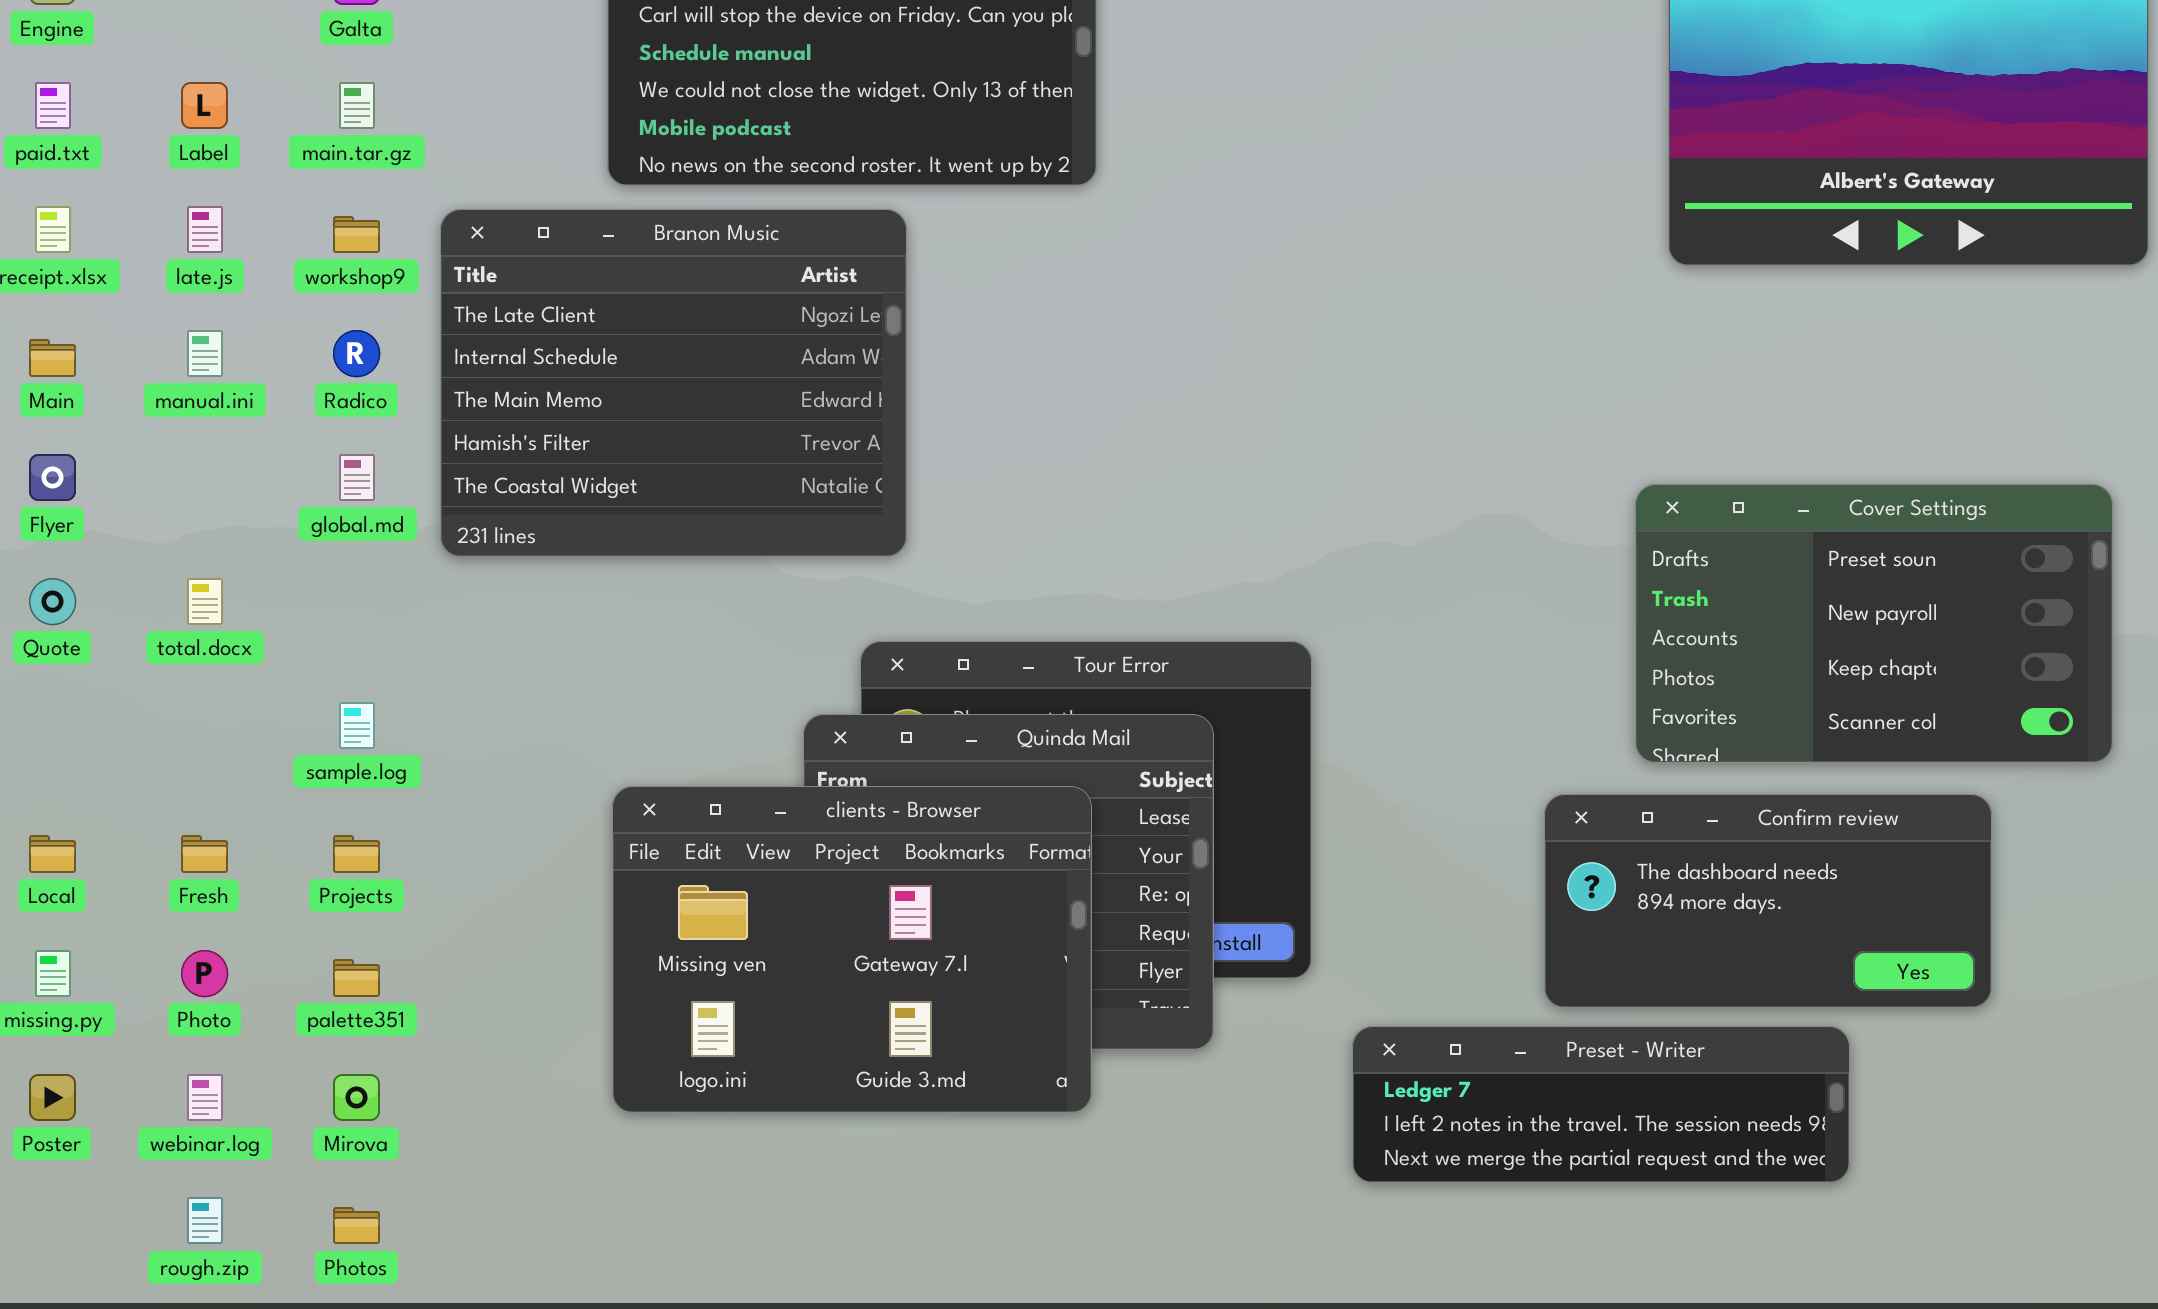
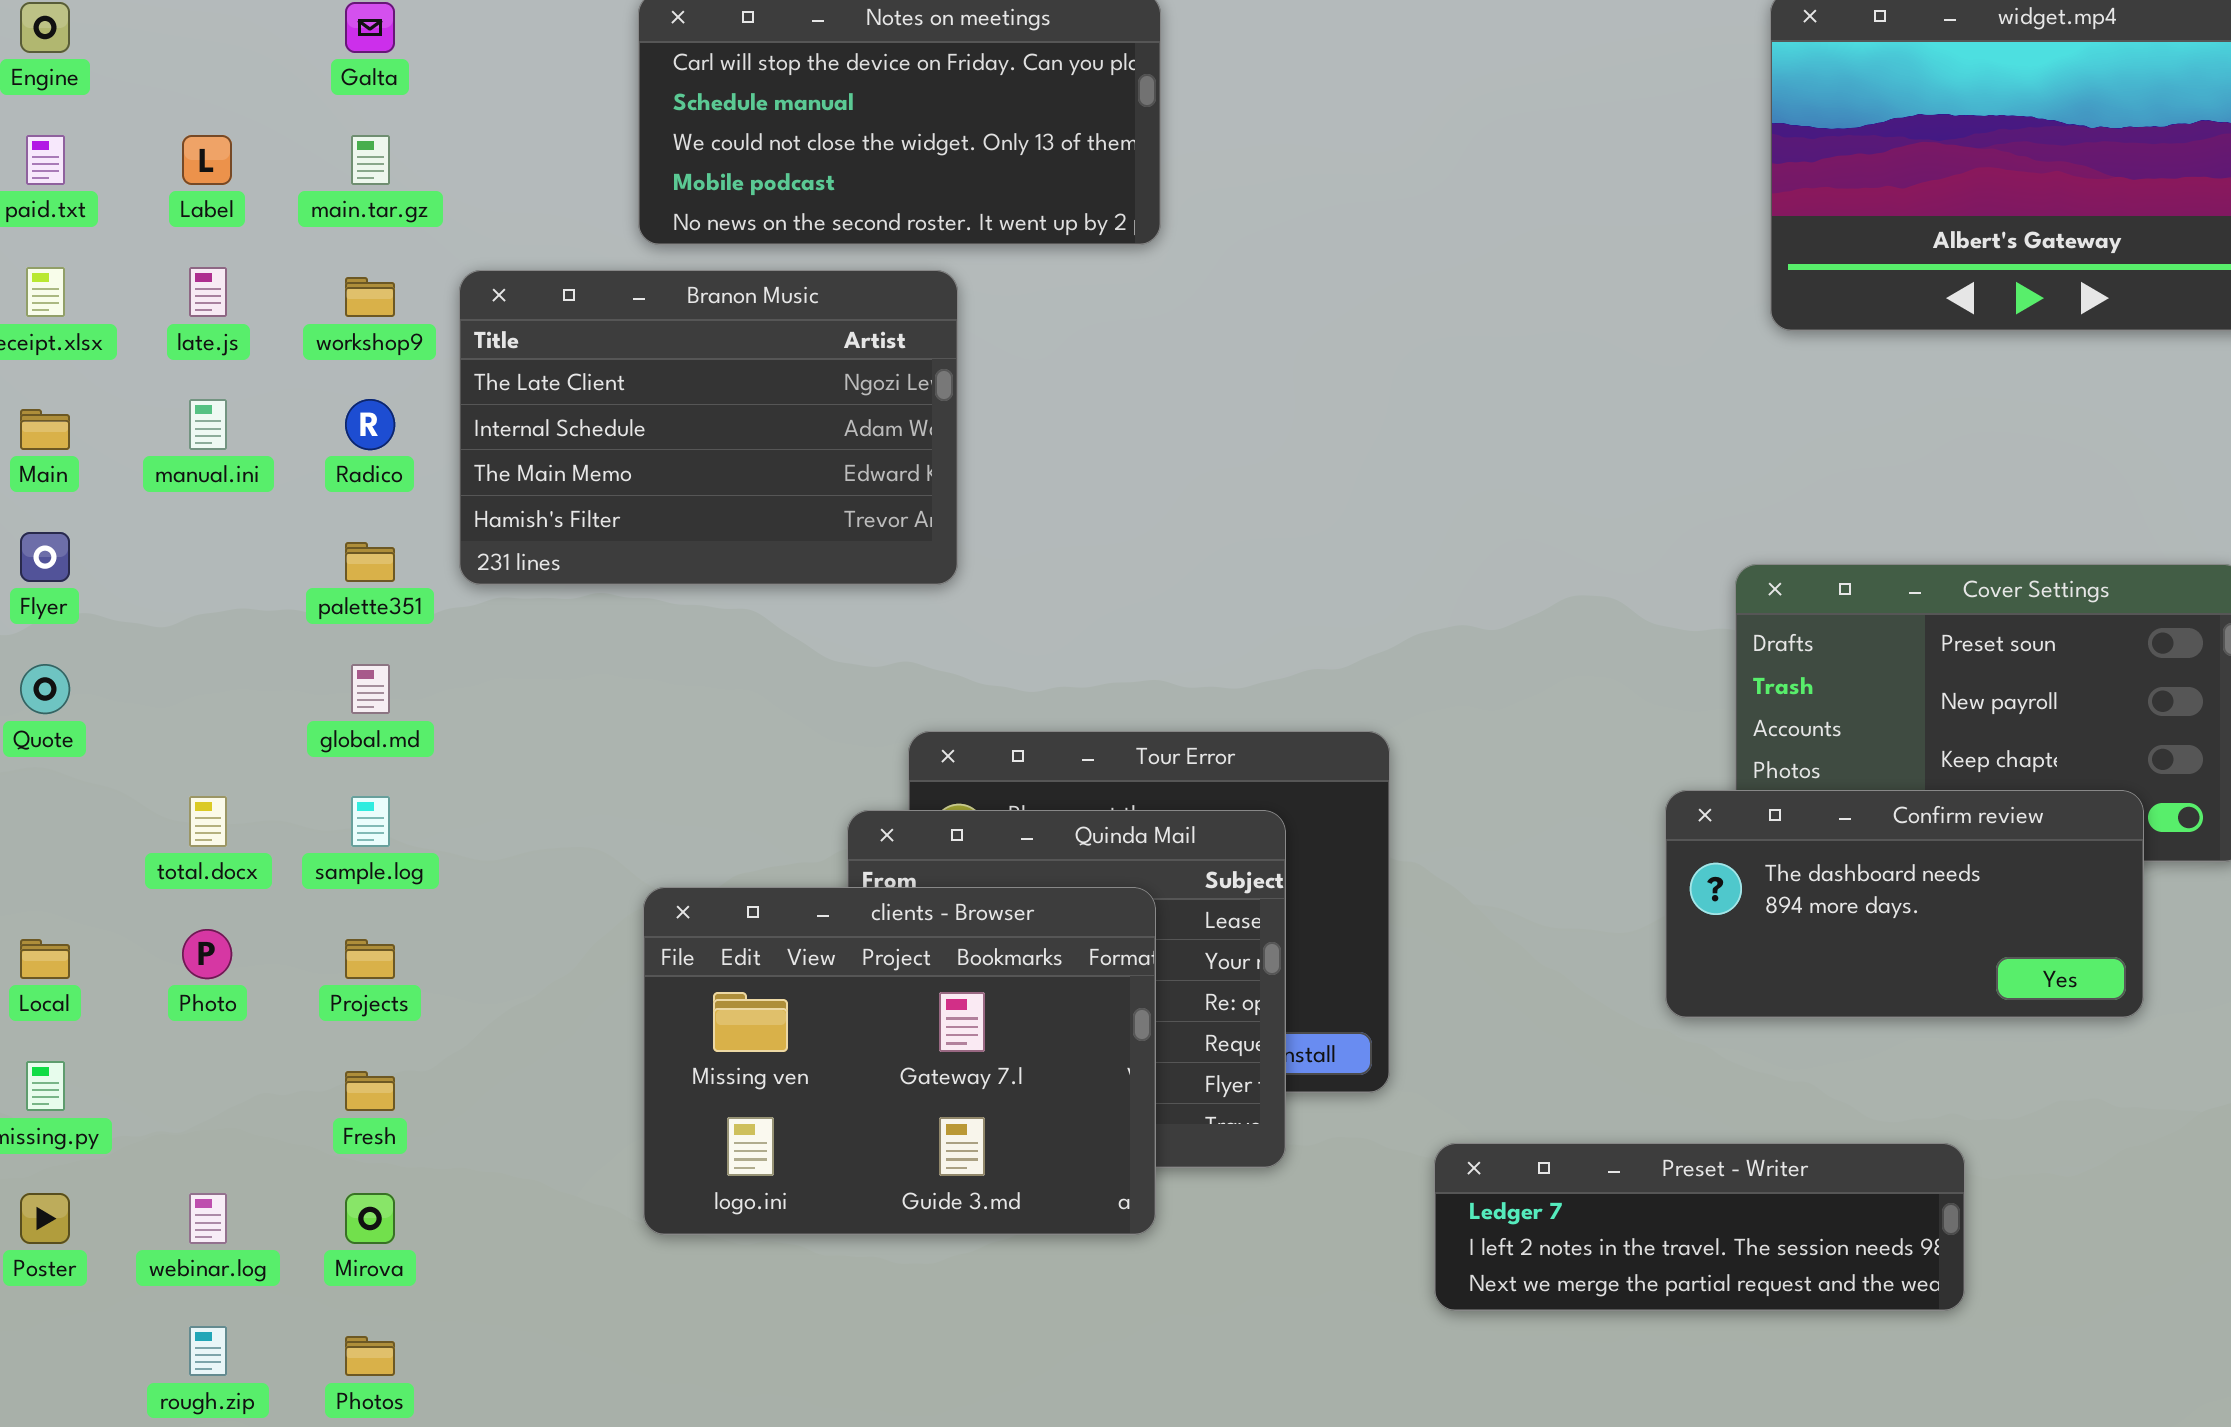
Branon Music: [440,209,907,557] -> [459,270,958,585], resized
global.md: [339,454,375,501] -> [351,664,390,714], moved
total.docx: [187,578,223,625] -> [189,796,227,847], moved
Confirm review: [1544,794,1992,1008] -> [1665,790,2144,1018], moved
Fresh: [181,835,228,873] -> [345,1071,395,1111], moved
Photo: [181,950,228,997] -> [182,929,232,979], moved
palette351: [333,959,380,997] -> [345,542,395,582], moved

